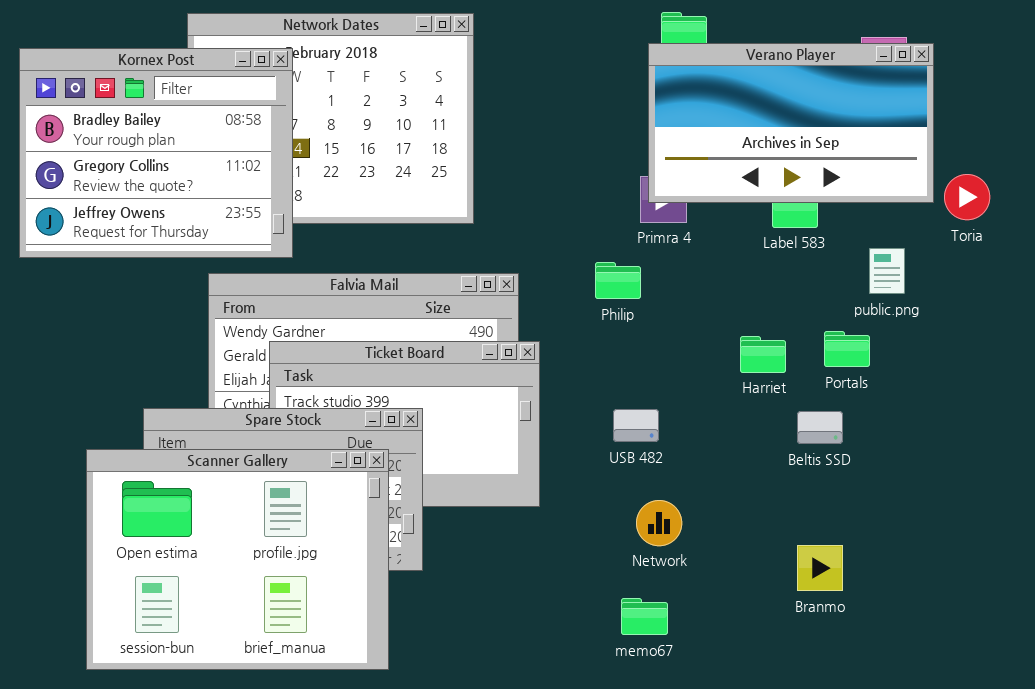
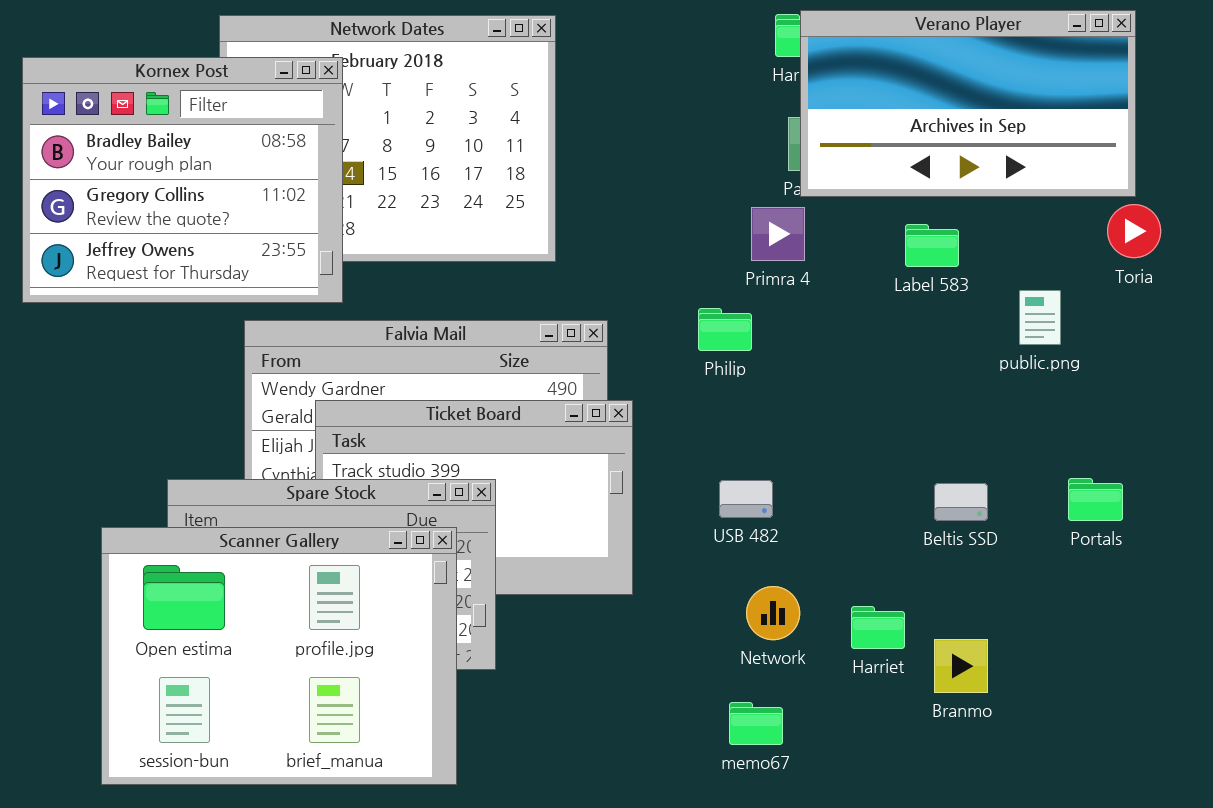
Verano Player: [648,43,934,203] -> [800,10,1136,197], moved
Portals: [824,331,870,367] -> [1068,478,1123,521], moved
Harriet: [740,336,786,373] -> [851,606,905,649], moved

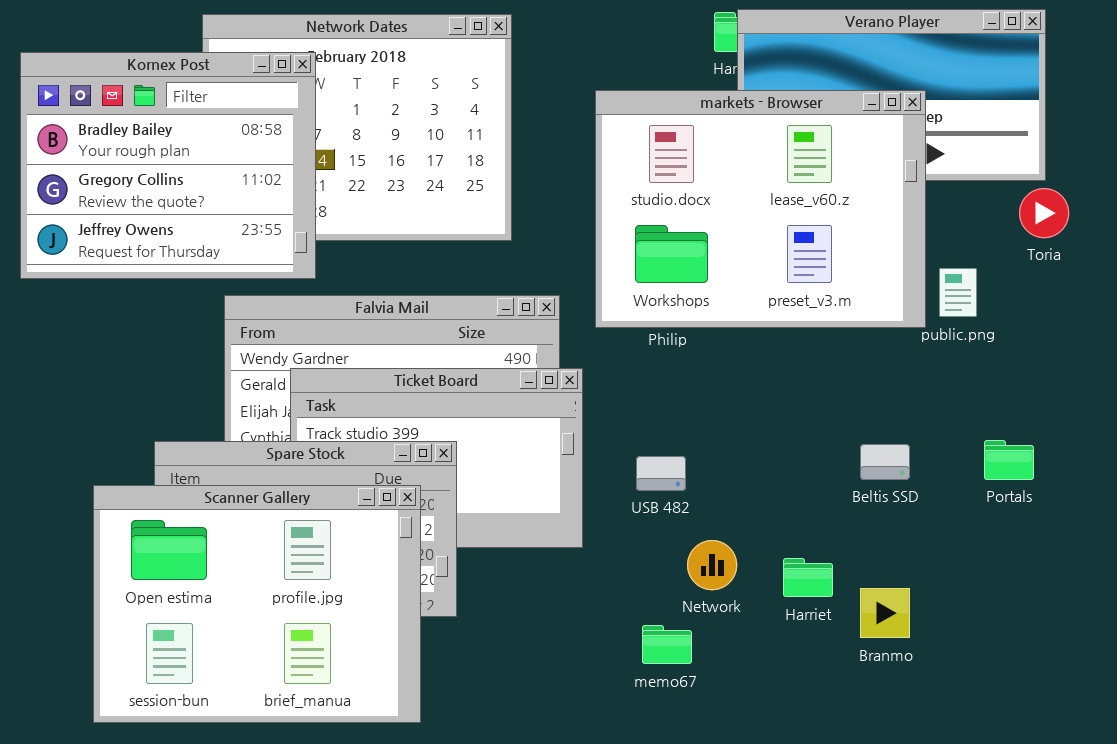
markets - Browser: none -> [595,90,926,328], opened
USB 482: [719,480,773,518] -> [636,456,686,491], moved
memo67: [729,702,783,745] -> [642,625,692,664], moved

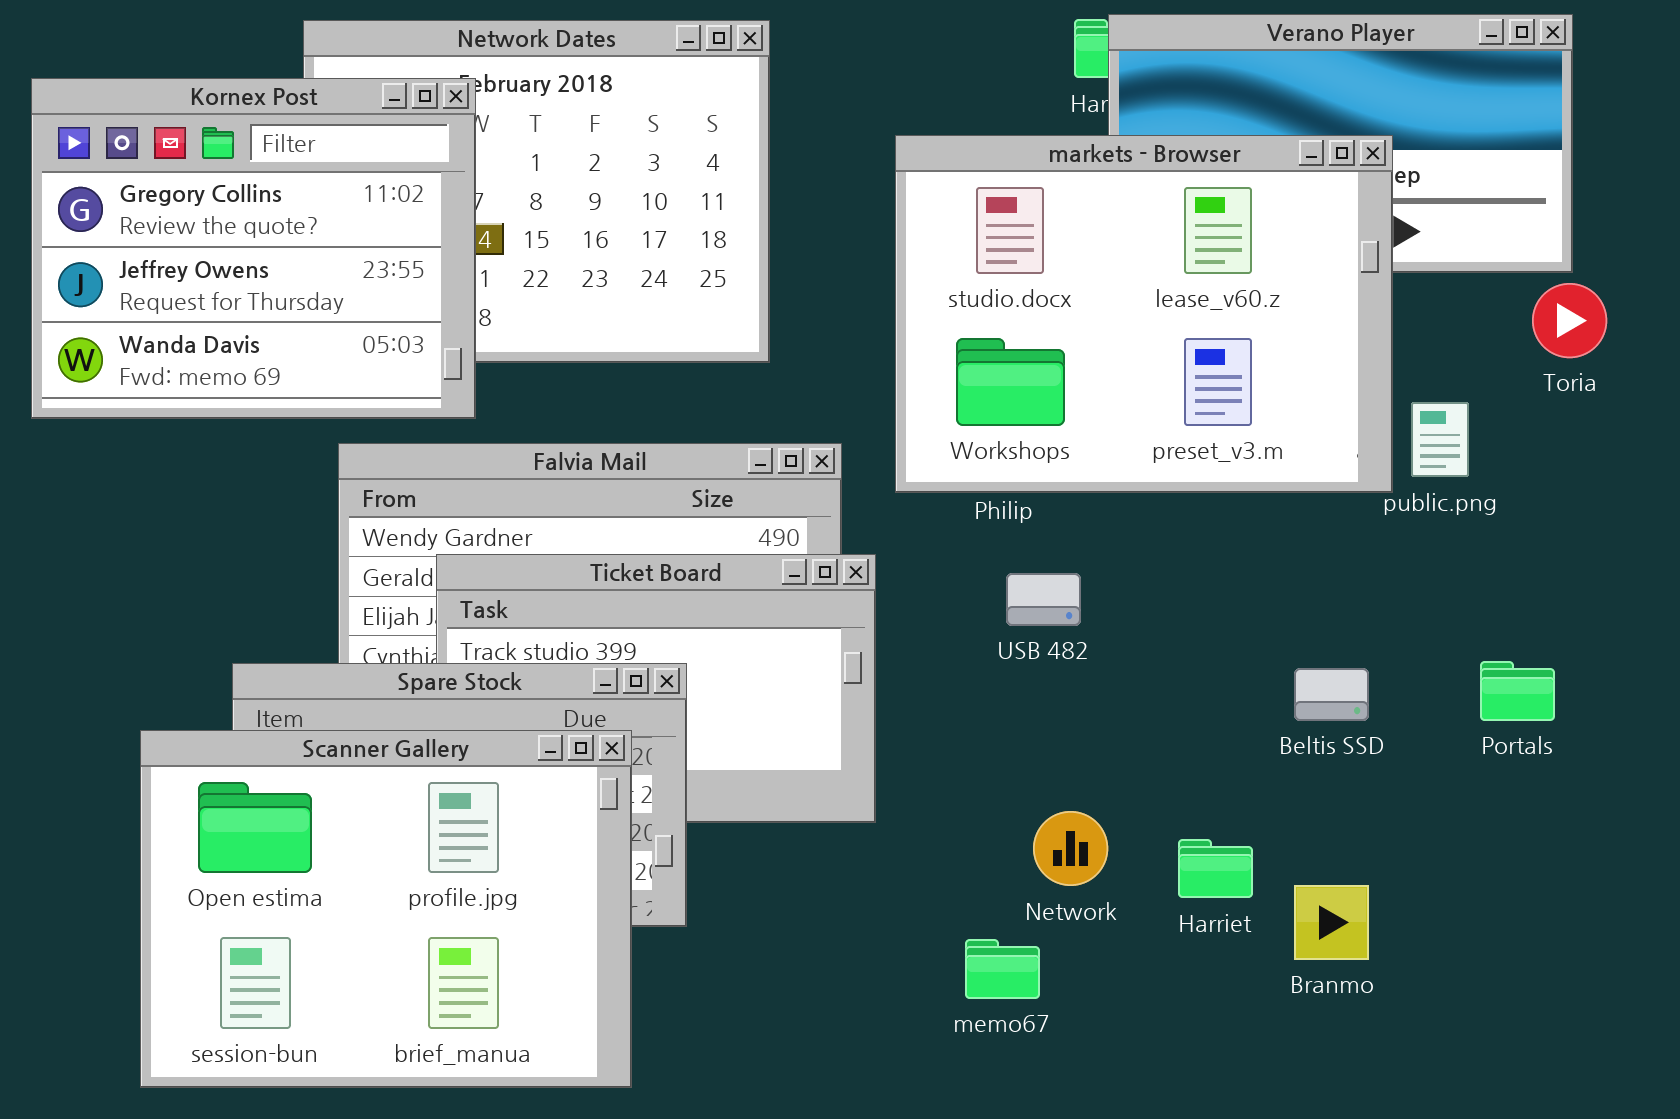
Kornex Post: [20,52,316,279] -> [31,78,476,419], scrolled down 1 row
USB 482: [636,456,686,491] -> [1006,573,1081,626], moved

